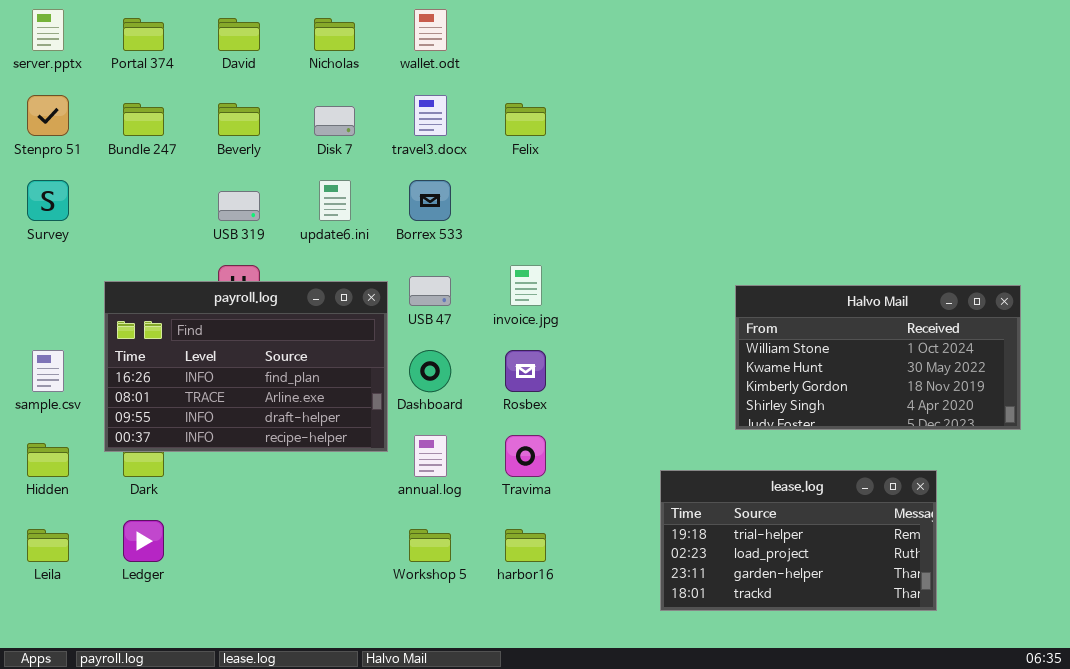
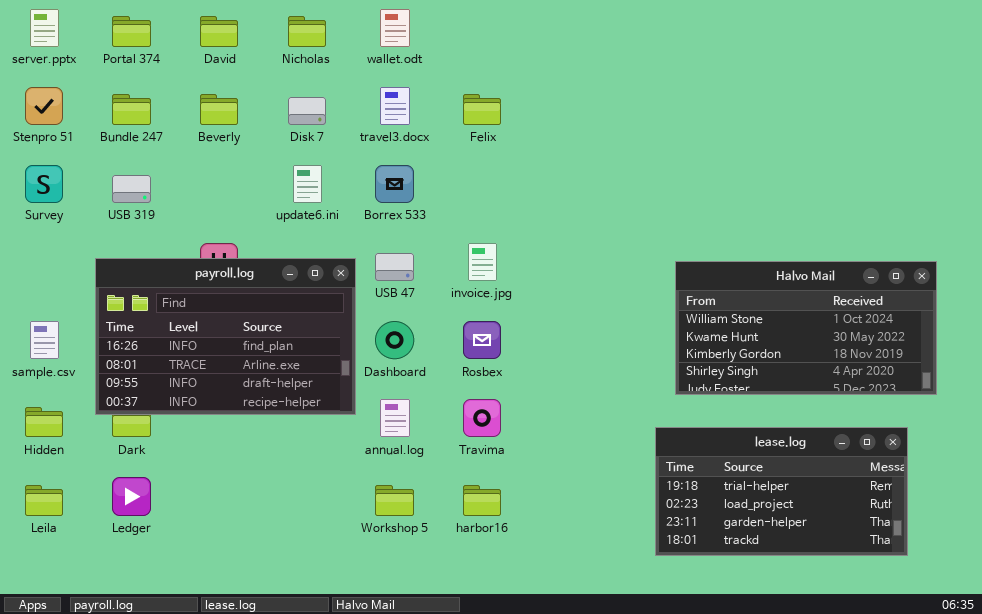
USB 319: [218,191,260,221] -> [112,175,151,203], moved
lease.log: [660,470,937,611] -> [655,427,908,556], moved

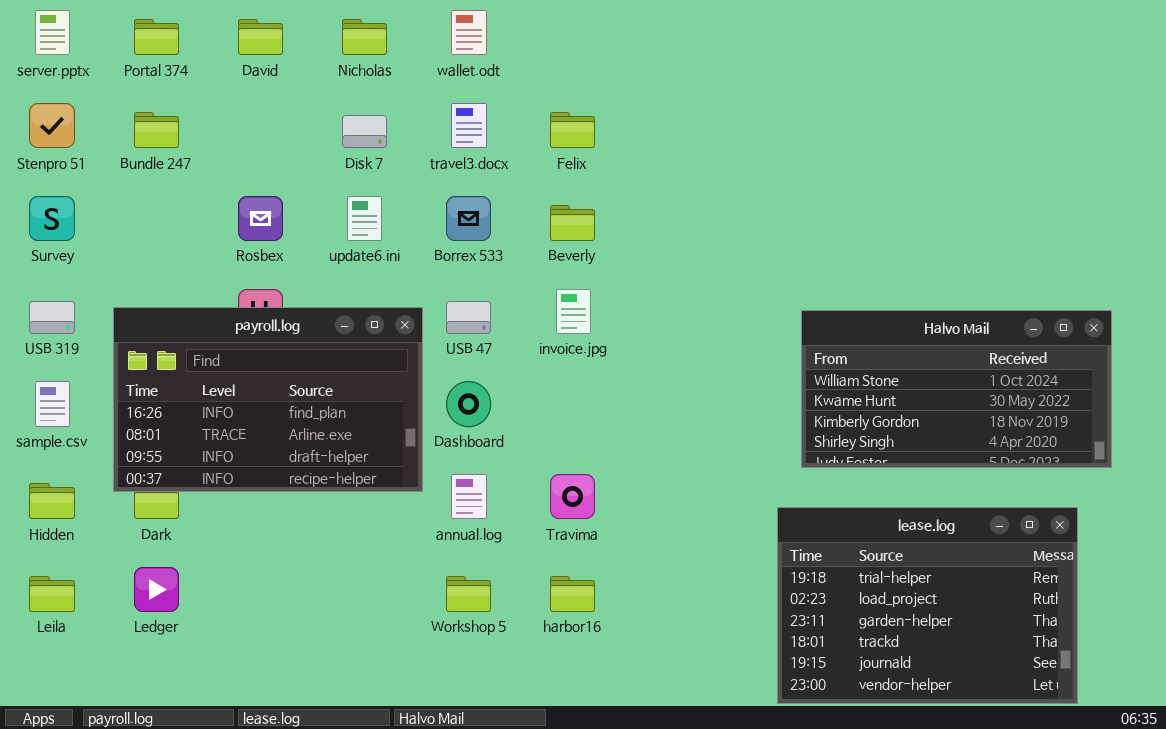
Beverly: [200,94,238,125] -> [550,205,595,241], moved
USB 319: [112,175,151,203] -> [29,301,75,334], moved
Rosbex: [463,321,501,359] -> [238,196,283,241], moved
lease.log: [655,427,908,556] -> [777,507,1078,704], resized

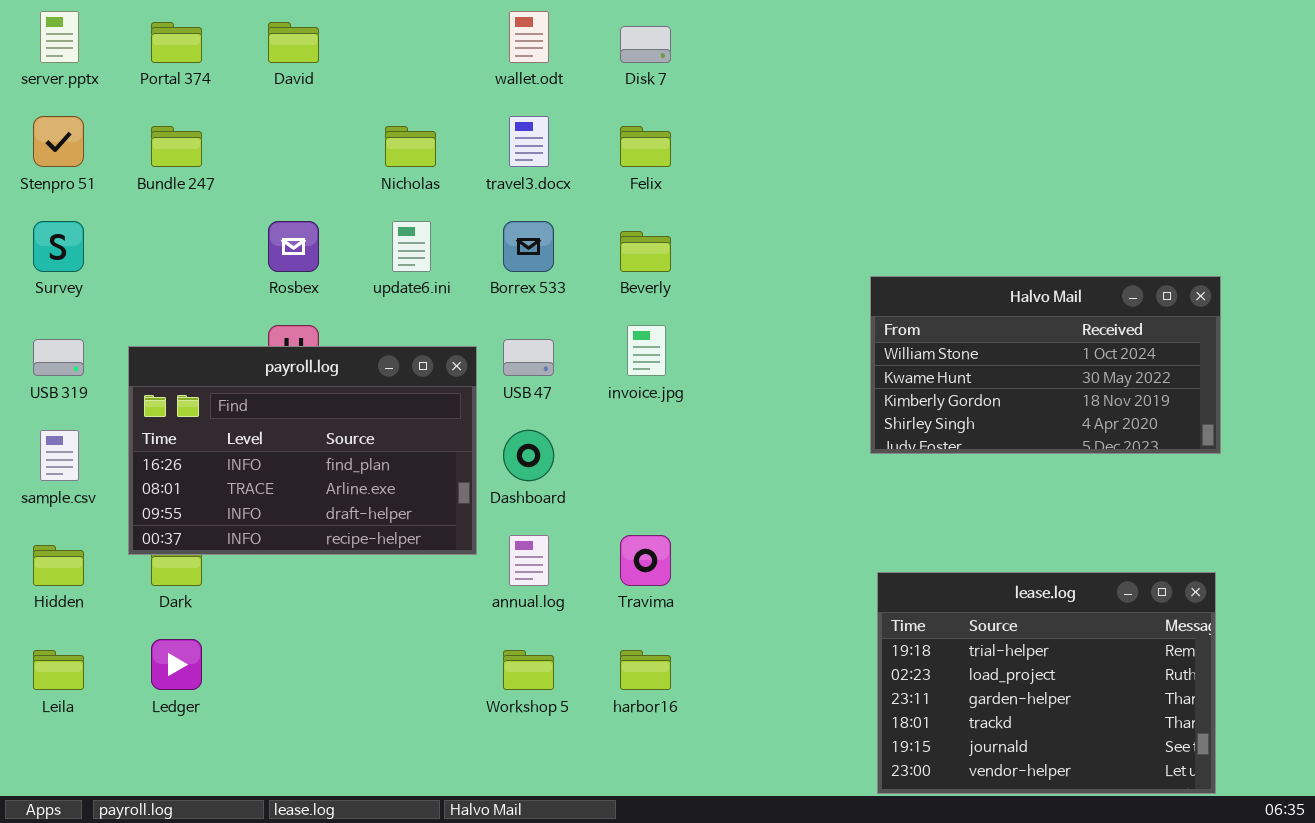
Nicholas: [342,19,387,55] -> [385,126,436,167], moved
Disk 7: [342,115,387,148] -> [620,26,671,63], moved
Halvo Mail: [801,310,1112,468] -> [870,276,1221,454], moved

